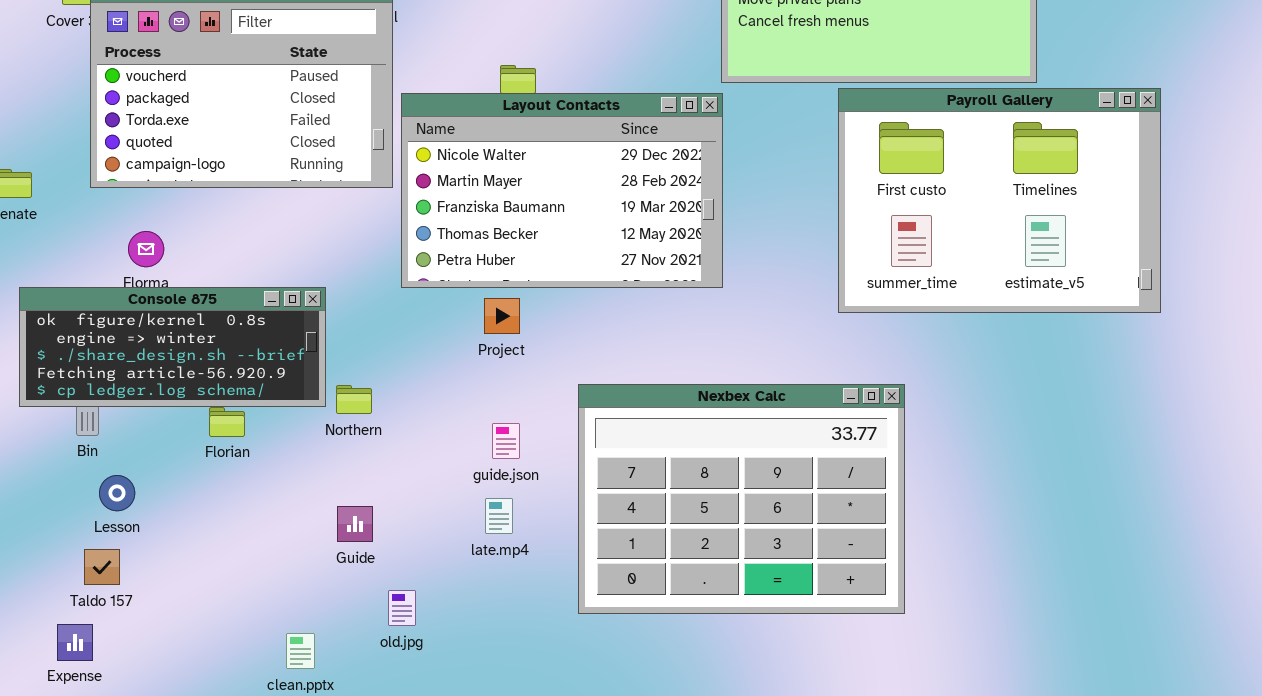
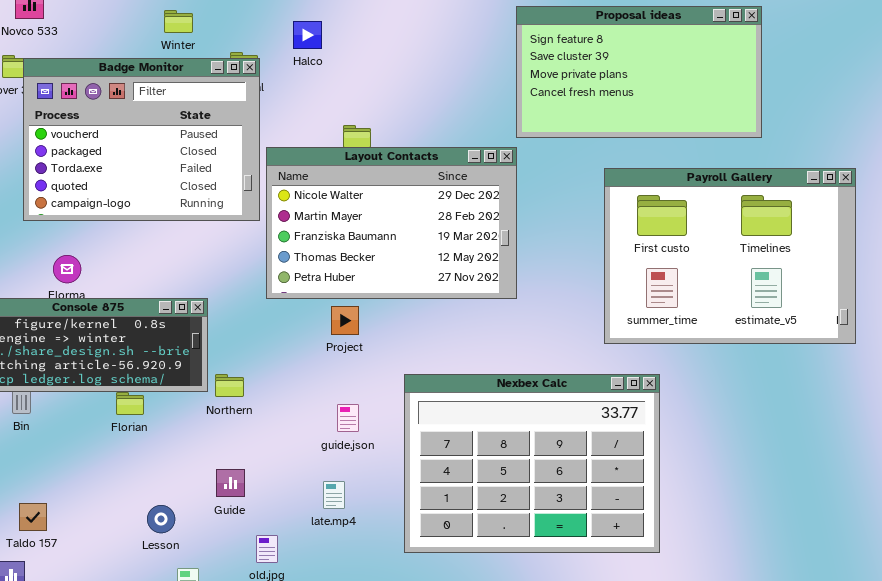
Payroll Gallery: [838,88,1161,313] -> [604,168,856,344], moved
Lesson: [99,475,135,511] -> [147,505,175,533], moved
late.mp4: [485,498,513,534] -> [323,481,345,509], moved

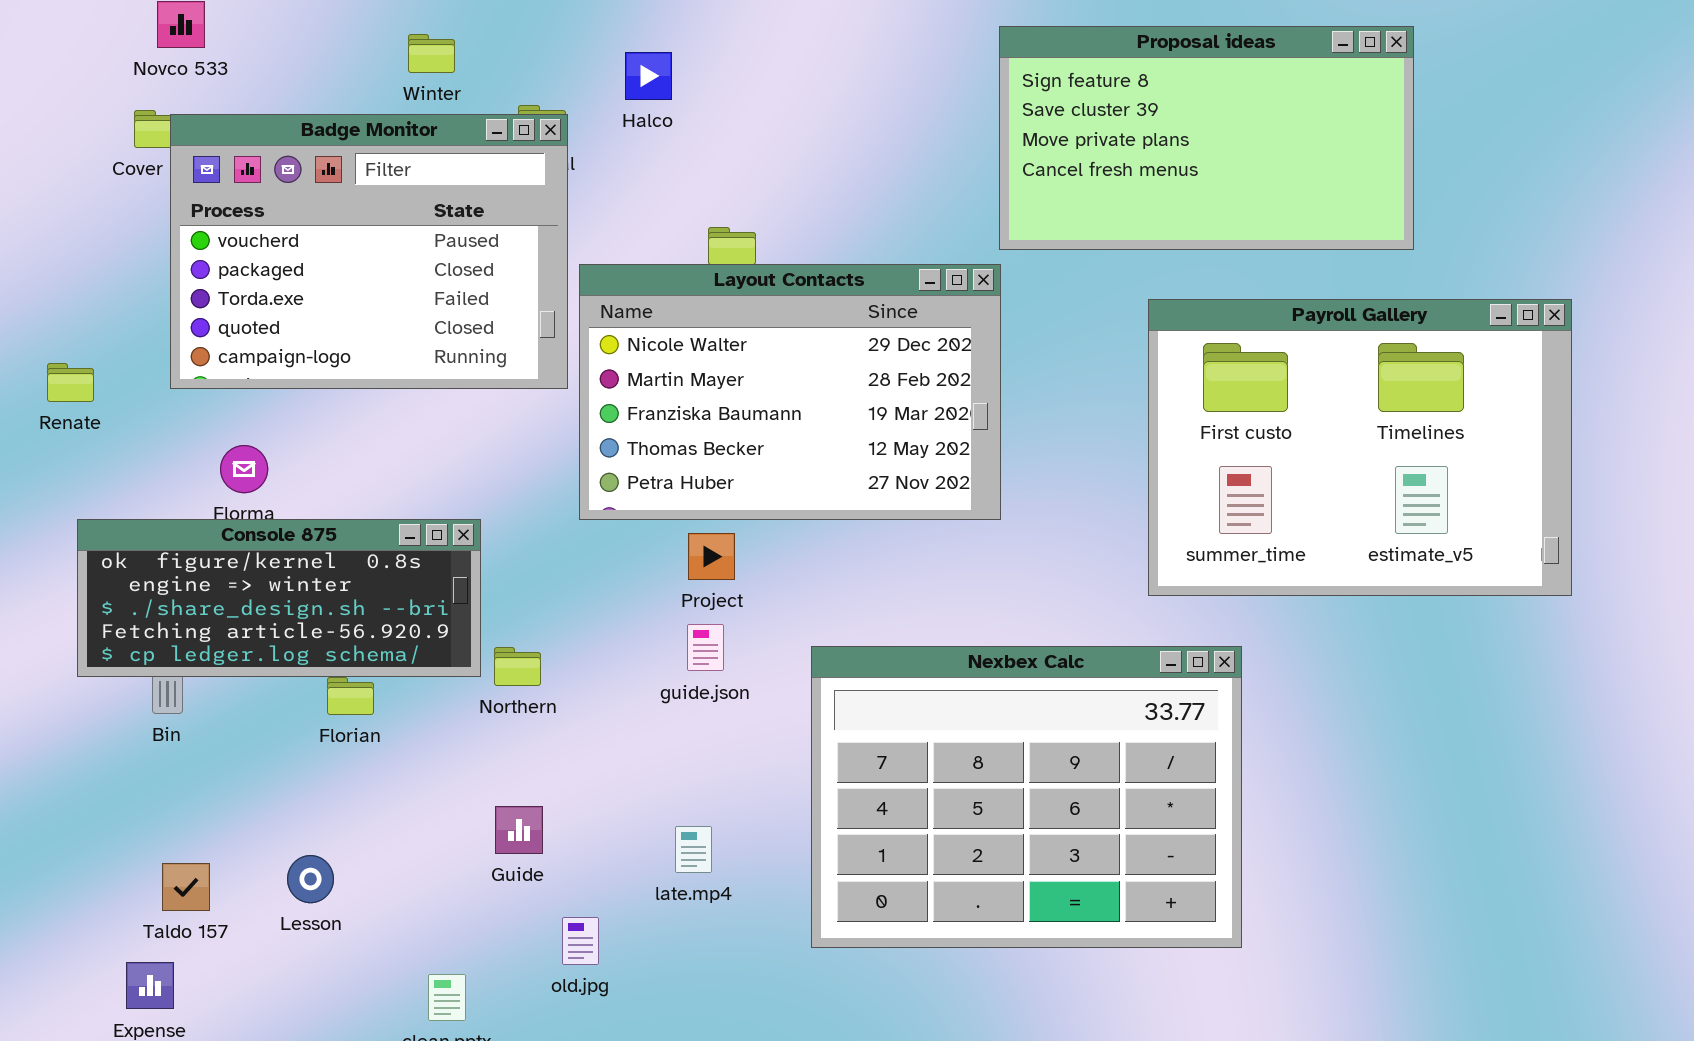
guide.json: [337,404,359,432] -> [687,624,724,671], moved
Lesson: [147,505,175,533] -> [287,855,334,903], moved

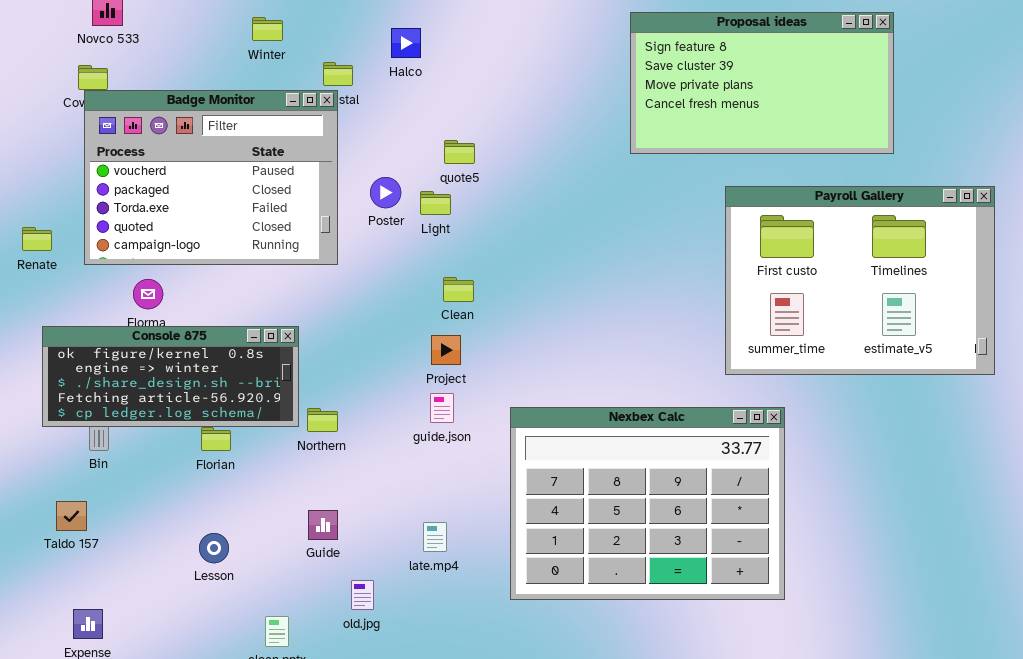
Badge Monitor: [170,114,568,389] -> [84,90,338,265], moved
Layout Contacts: [579,264,1001,520] -> none, closed
Lesson: [287,855,334,903] -> [199,533,229,563], moved
Taldo 157: [162,863,210,911] -> [56,501,87,531], moved

